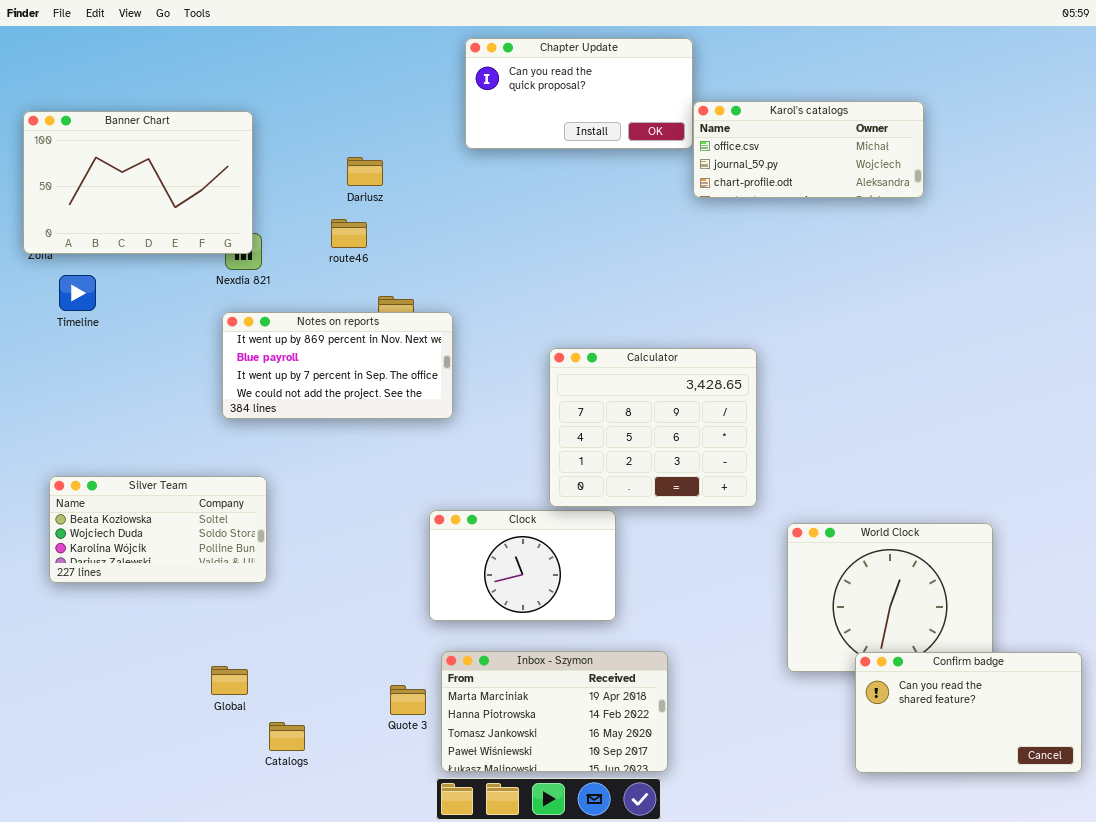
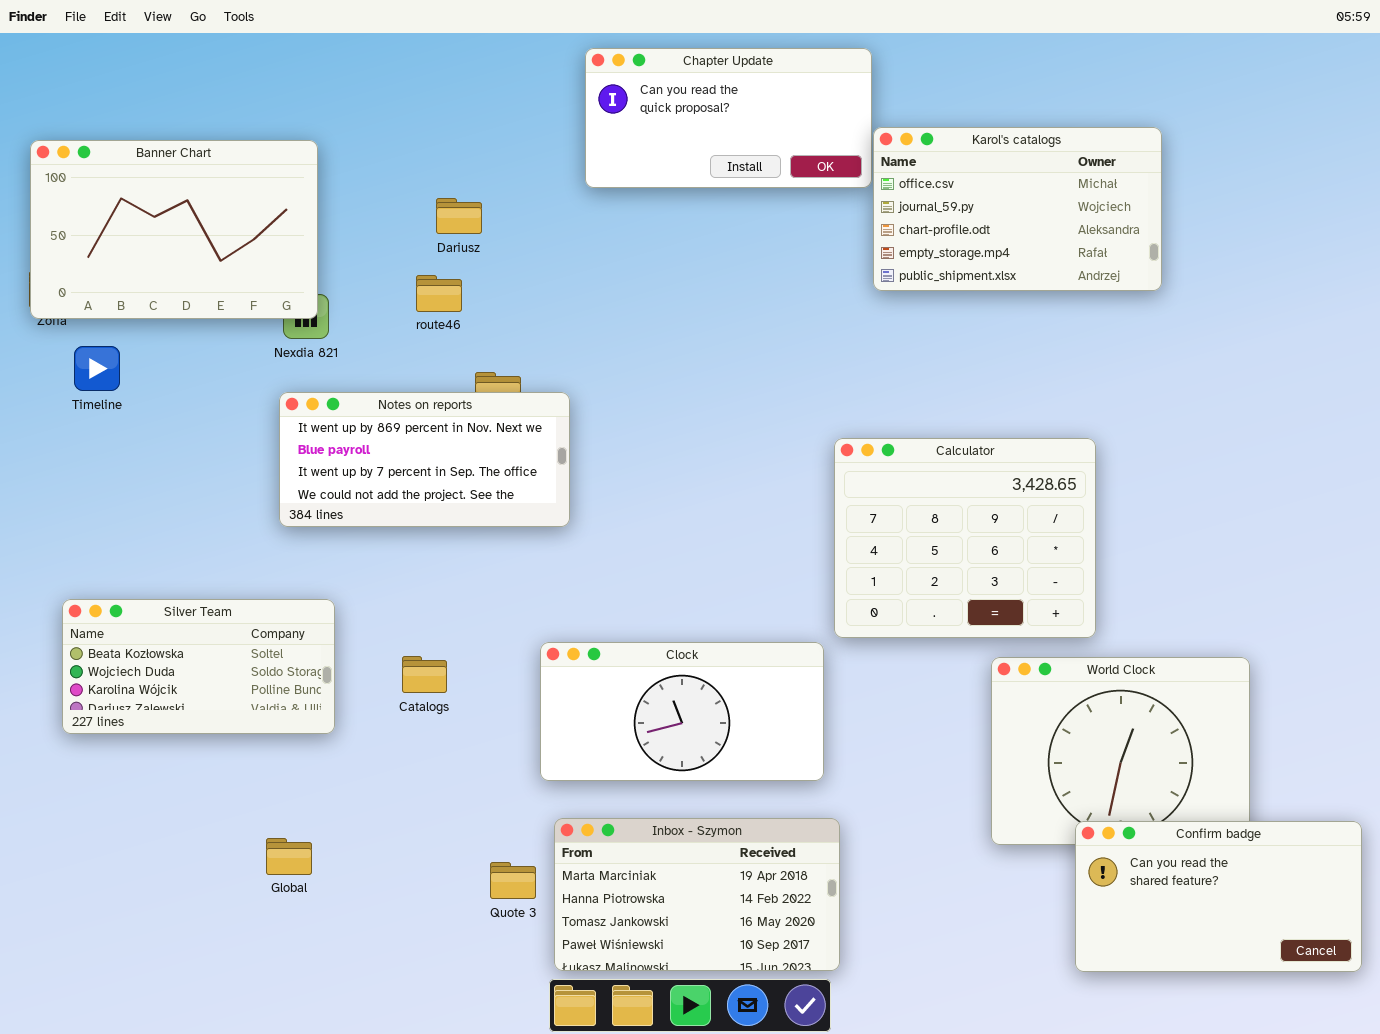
Karol's catalogs: [693,101,924,198] -> [873,127,1162,291], resized
Calculator: [549,348,757,507] -> [834,438,1096,638], moved
Clock: [429,510,616,621] -> [540,642,824,781], resized
Catalogs: [269,722,305,751] -> [402,656,447,693], moved

